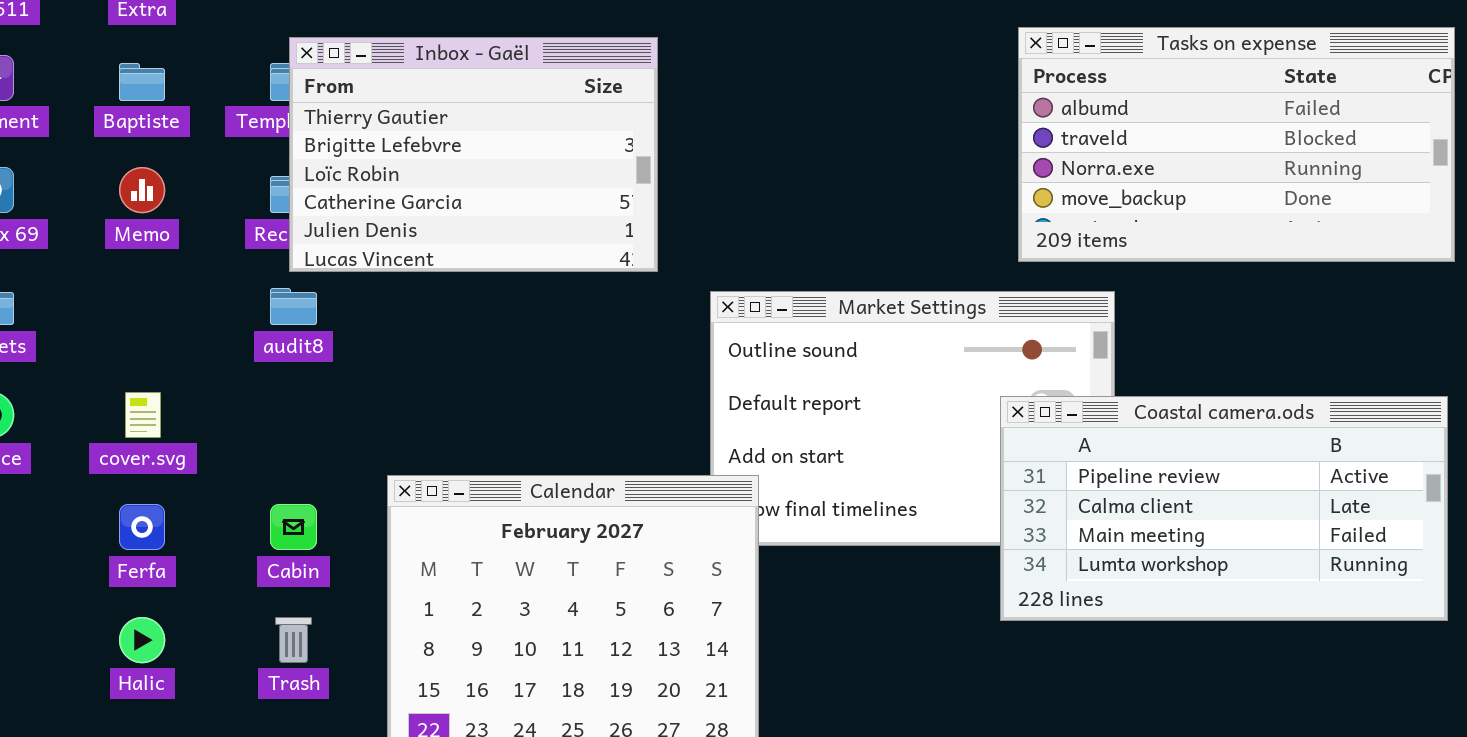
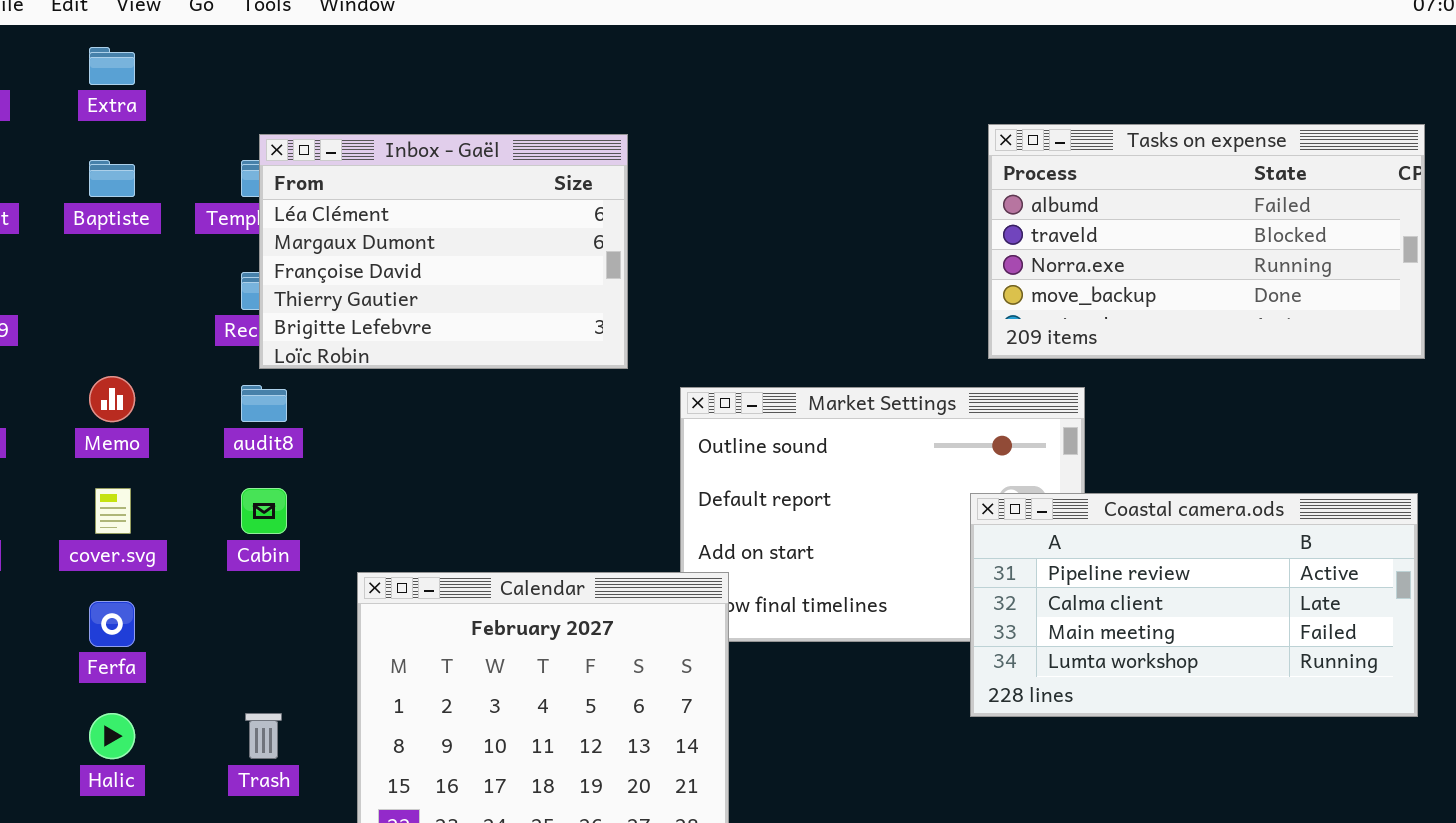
Inbox - Gaël: [289,37,658,272] -> [259,134,628,369], scrolled up 3 rows
Memo: [119,167,165,213] -> [89,376,135,422], moved
Cabin: [270,504,317,550] -> [241,488,287,534], moved

